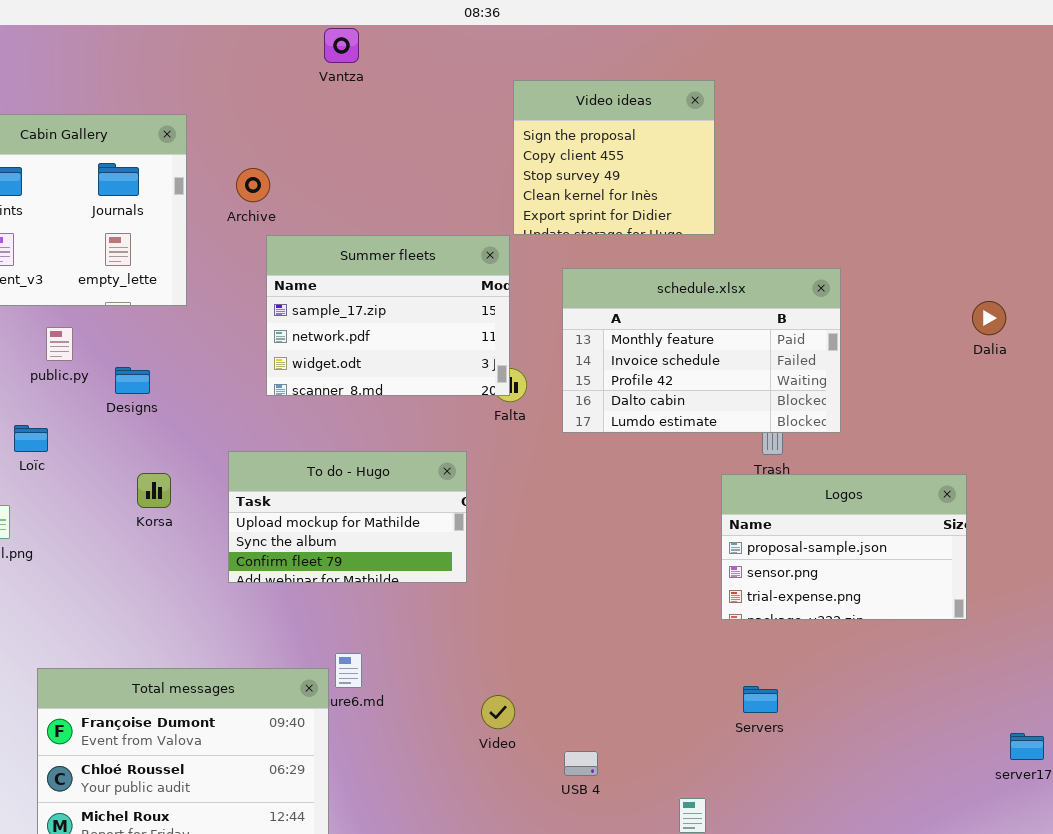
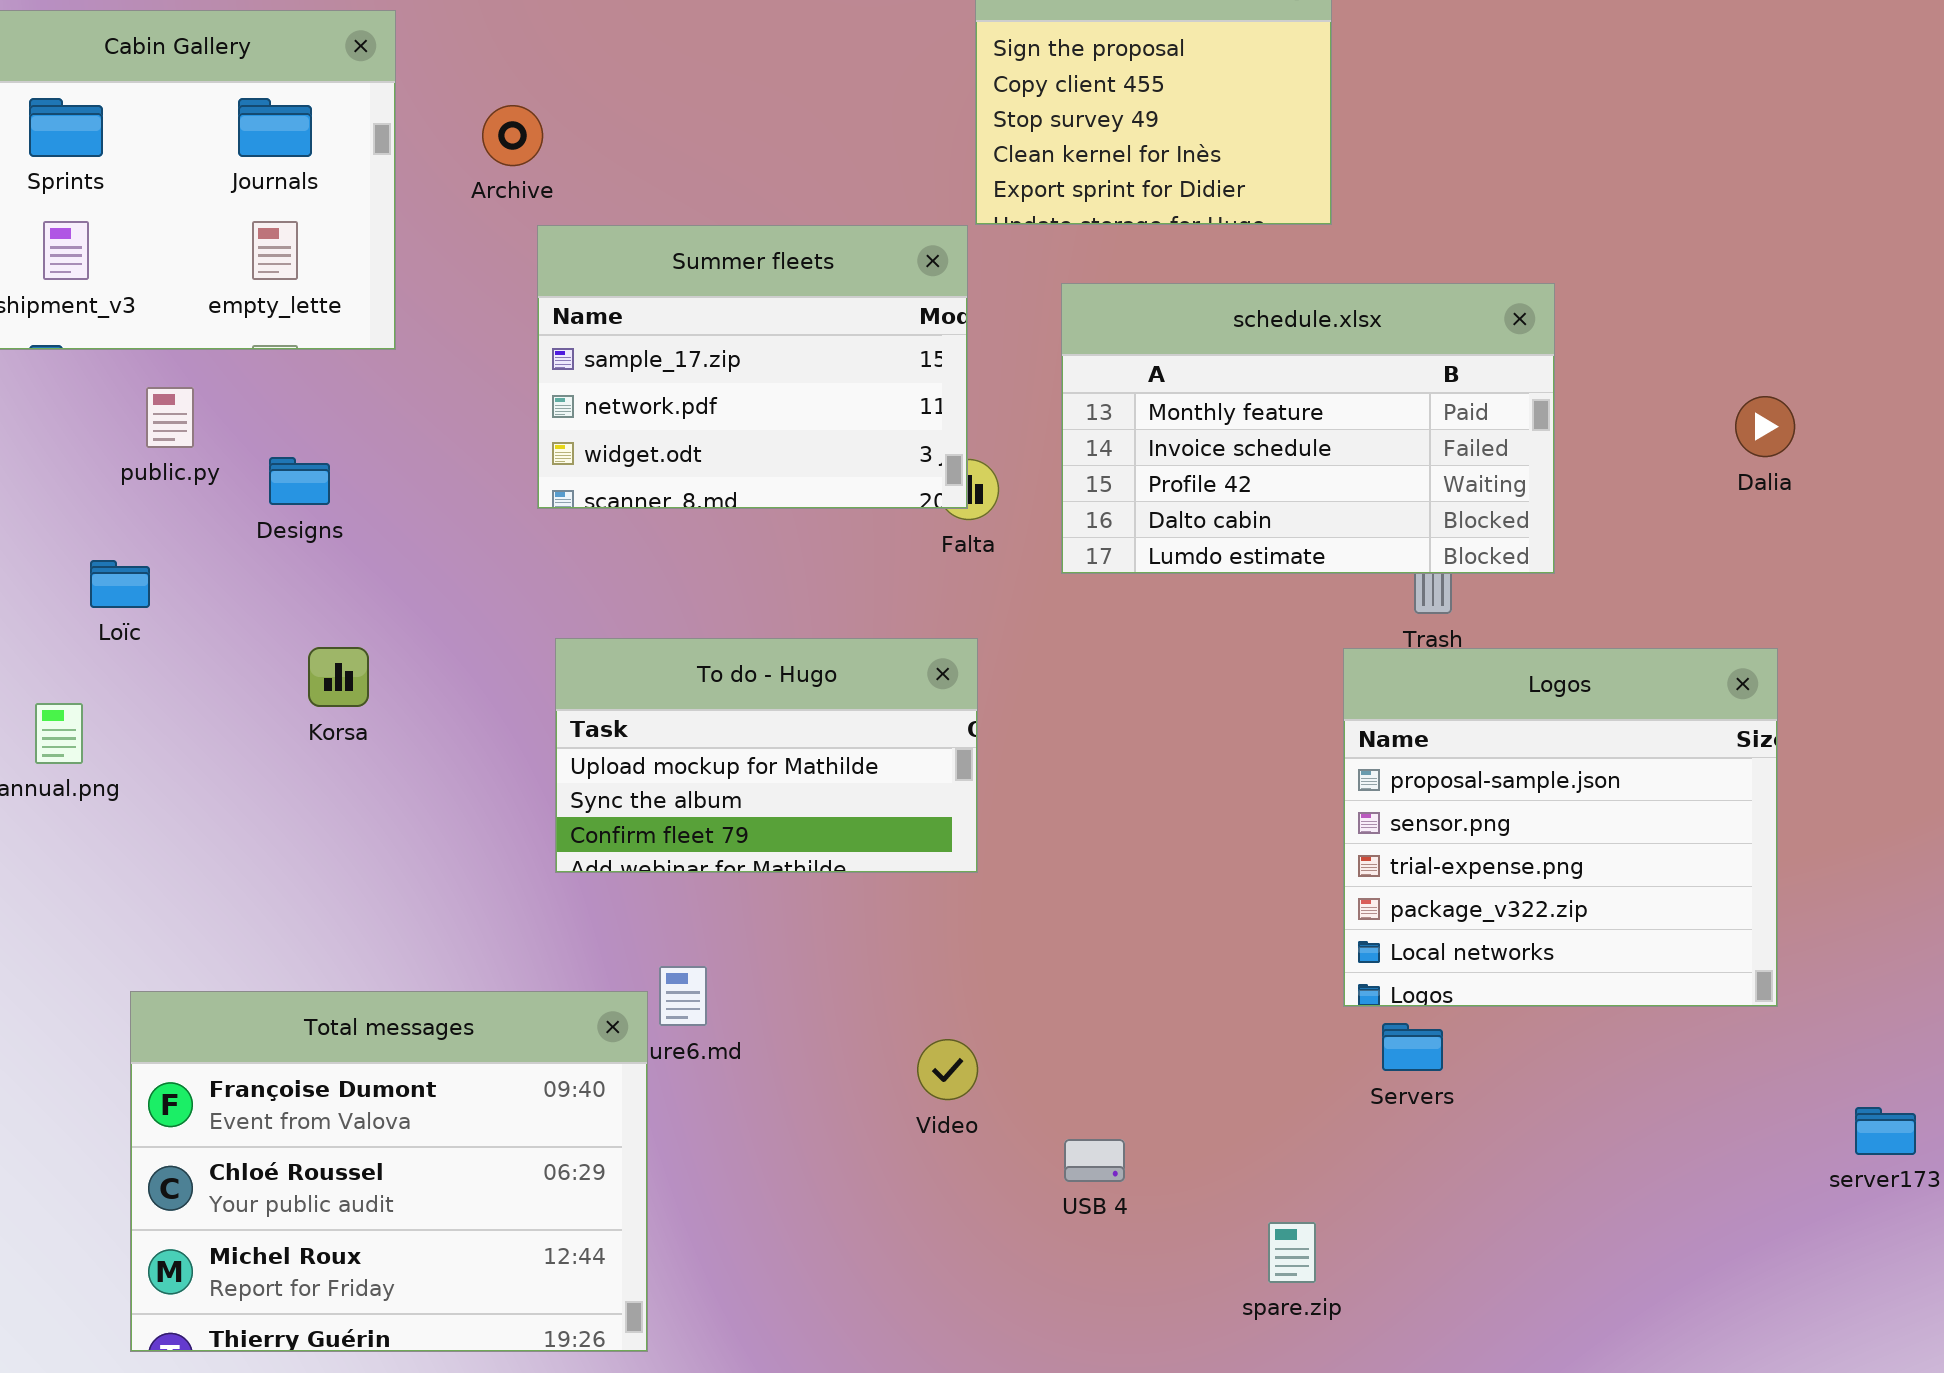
Dalia: [972,301,1006,335] -> [1735,396,1795,457], moved
To do - Hugo: [228,451,467,583] -> [555,638,978,873], moved
Logos: [721,474,967,620] -> [1343,648,1778,1007], resized

